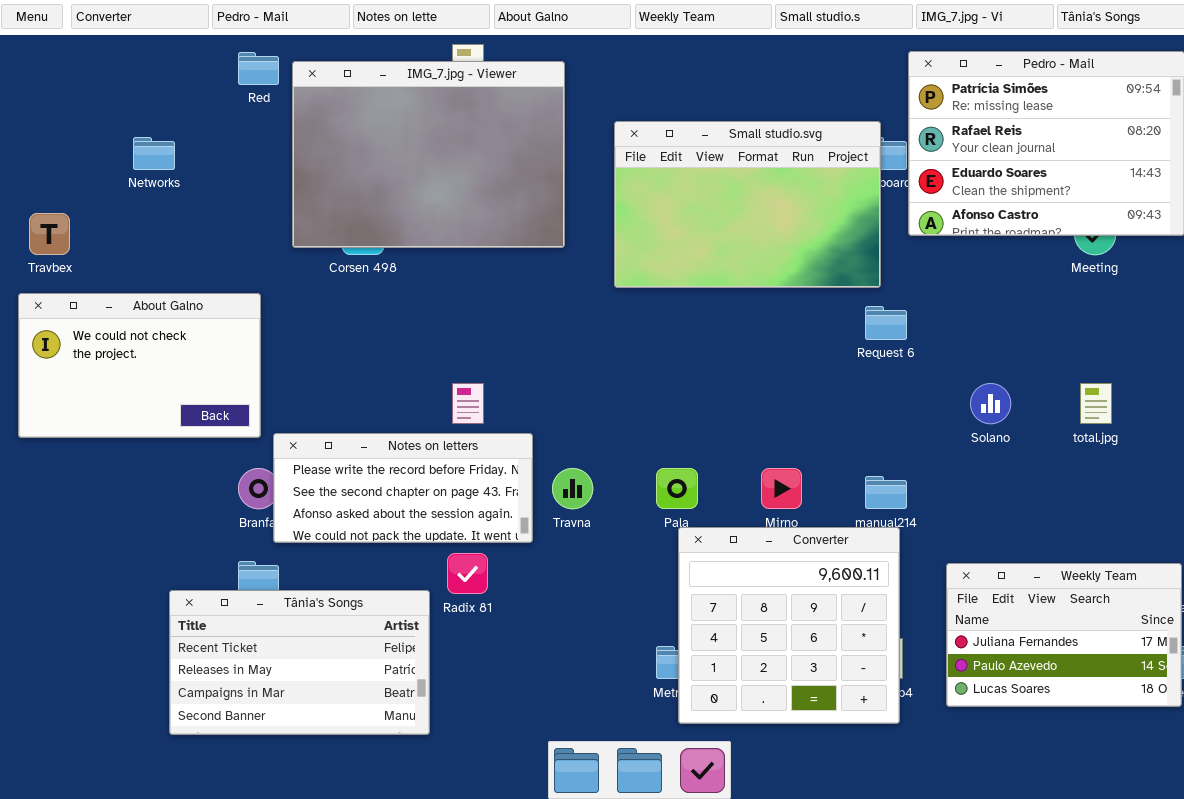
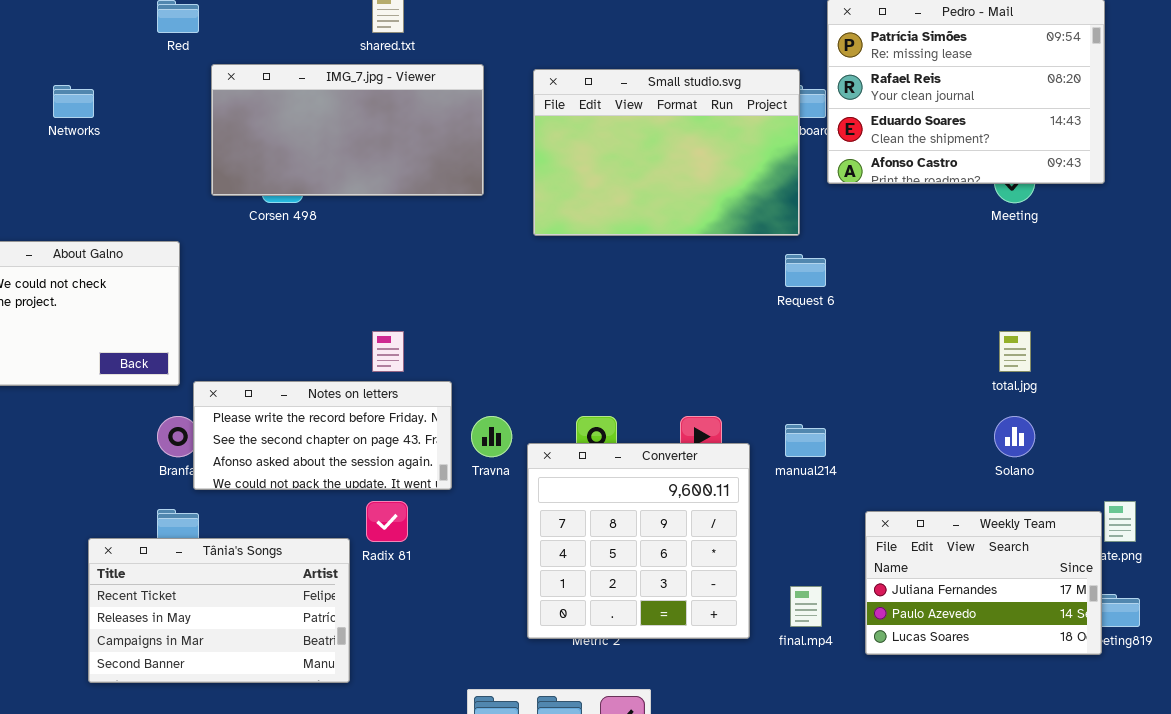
IMG_7.jpg - Viewer: [292,61,565,248] -> [211,64,484,196], resized
Solano: [970,383,1011,424] -> [994,416,1035,457], moved
Converter: [678,527,900,724] -> [527,443,750,639], moved

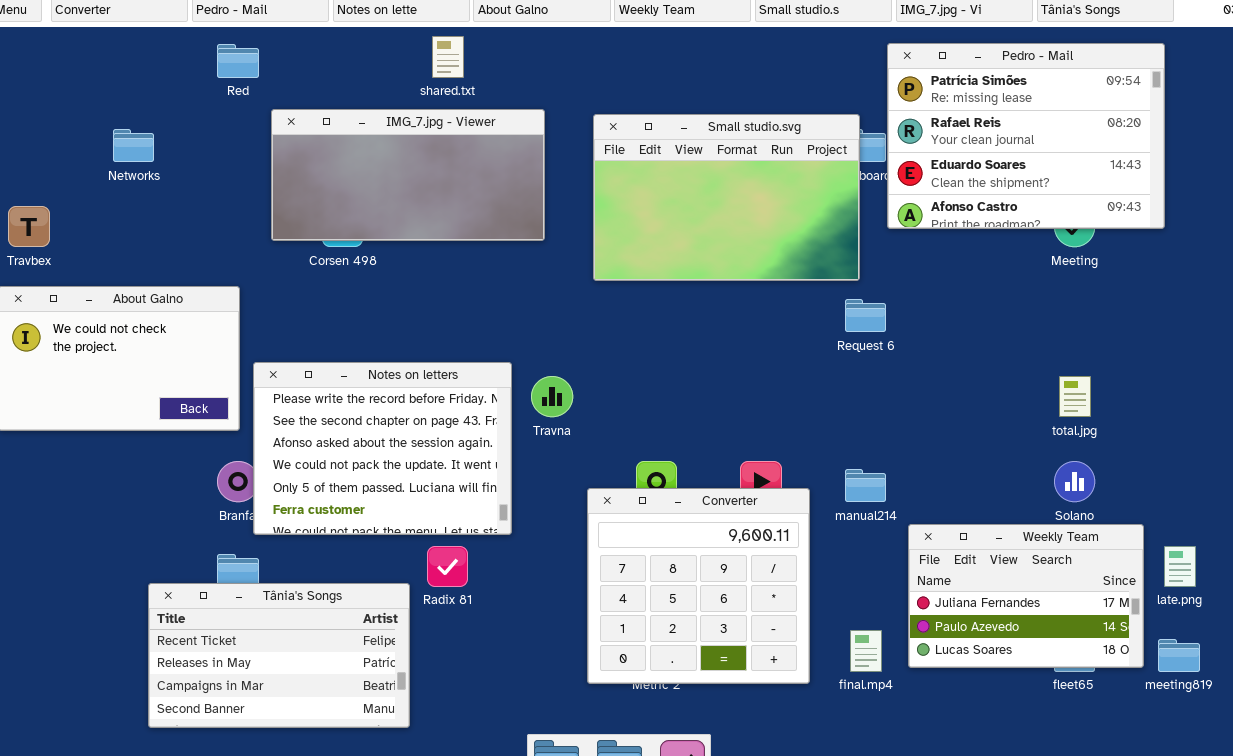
Notes on letters: [193,381,452,490] -> [253,362,512,535], resized
Travna: [471,416,512,457] -> [531,376,573,417], moved
Weekly Team: [865,511,1102,655] -> [908,524,1144,668], moved

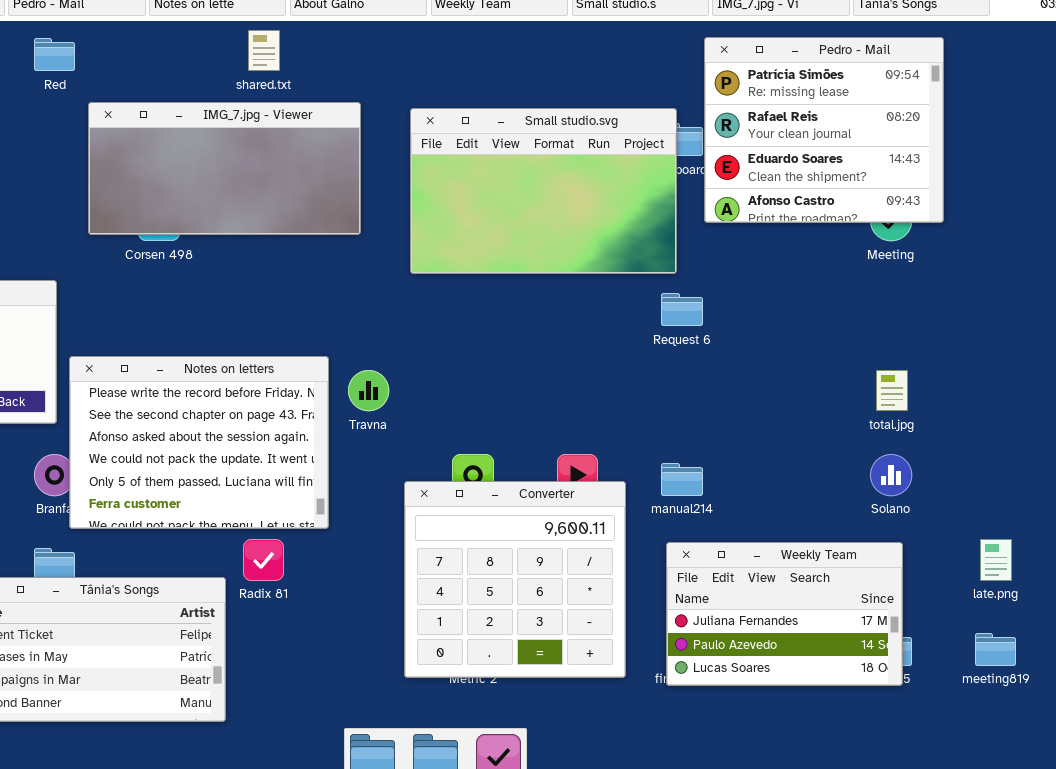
Pedro - Mail: [887,43,1165,229] -> [704,37,944,223], resized
Weekly Team: [908,524,1144,668] -> [666,542,903,686], moved

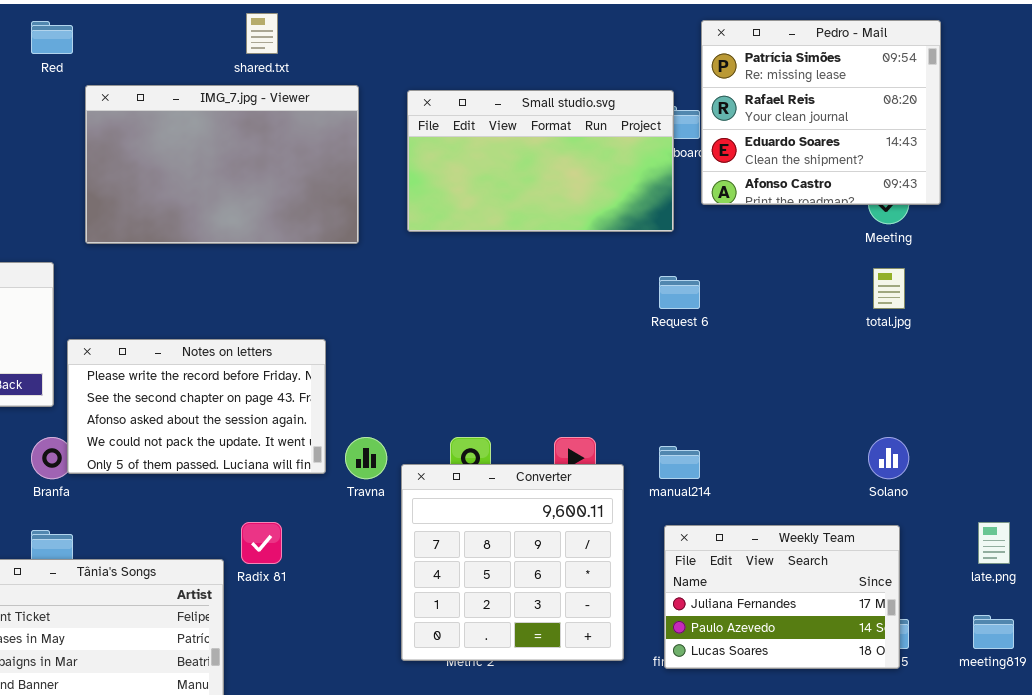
IMG_7.jpg - Viewer: [88,102,361,235] -> [85,85,359,244], resized
Small studio.svg: [410,108,677,274] -> [407,90,674,232], resized
Notes on letters: [69,356,329,529] -> [67,339,326,474], resized
Travna: [348,370,389,411] -> [345,437,387,479], moved
total.jpg: [876,370,908,411] -> [873,268,905,309], moved

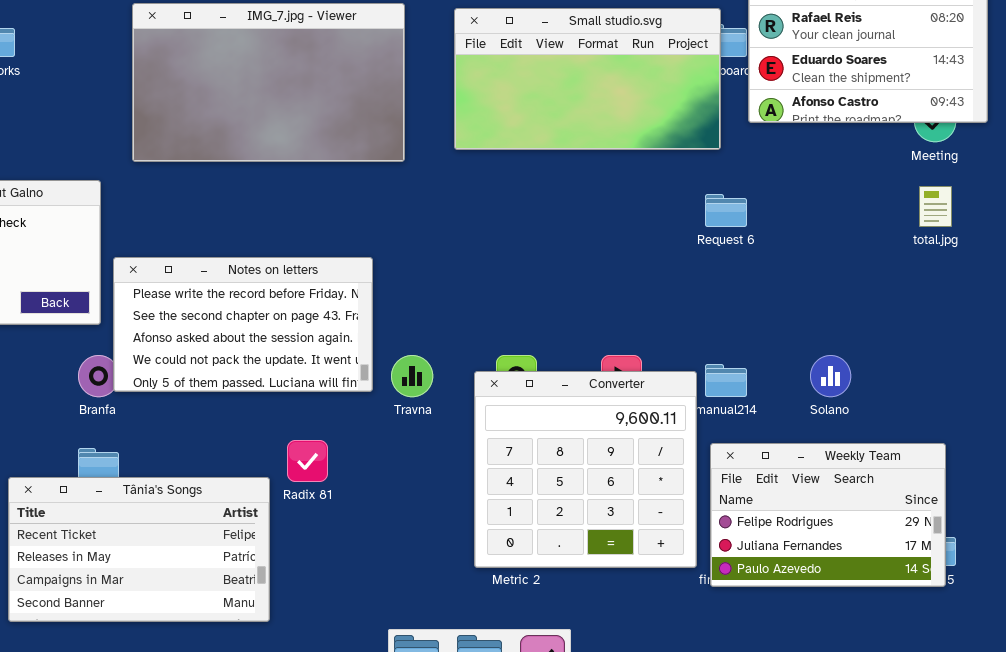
Solano: [868,437,909,479] -> [810,355,851,397], moved
Converter: [401,464,624,661] -> [474,371,697,568], moved
Weekly Team: [664,525,900,669] -> [710,443,946,587], scrolled up 1 row

